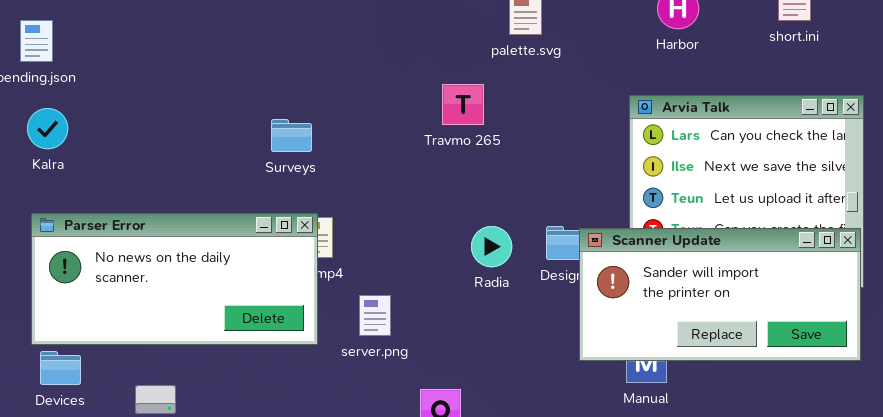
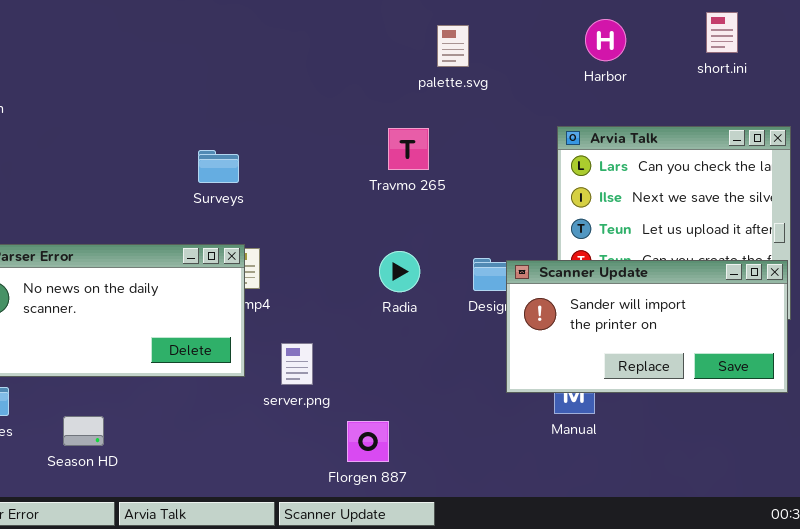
Travmo 265: [442,84,484,125] -> [388,128,429,170], moved
Radia: [471,226,512,267] -> [379,251,420,292], moved
server.png: [359,295,391,336] -> [281,343,313,385], moved

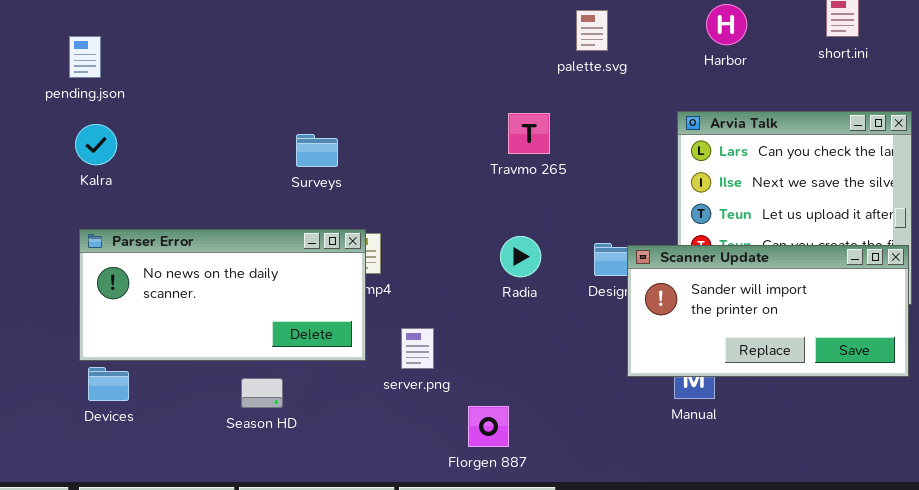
palette.svg: [437,25,469,67] -> [576,10,608,51], moved
Surveys: [198,150,239,183] -> [296,134,338,167], moved
Season HD: [63,416,104,446] -> [241,378,283,408], moved

